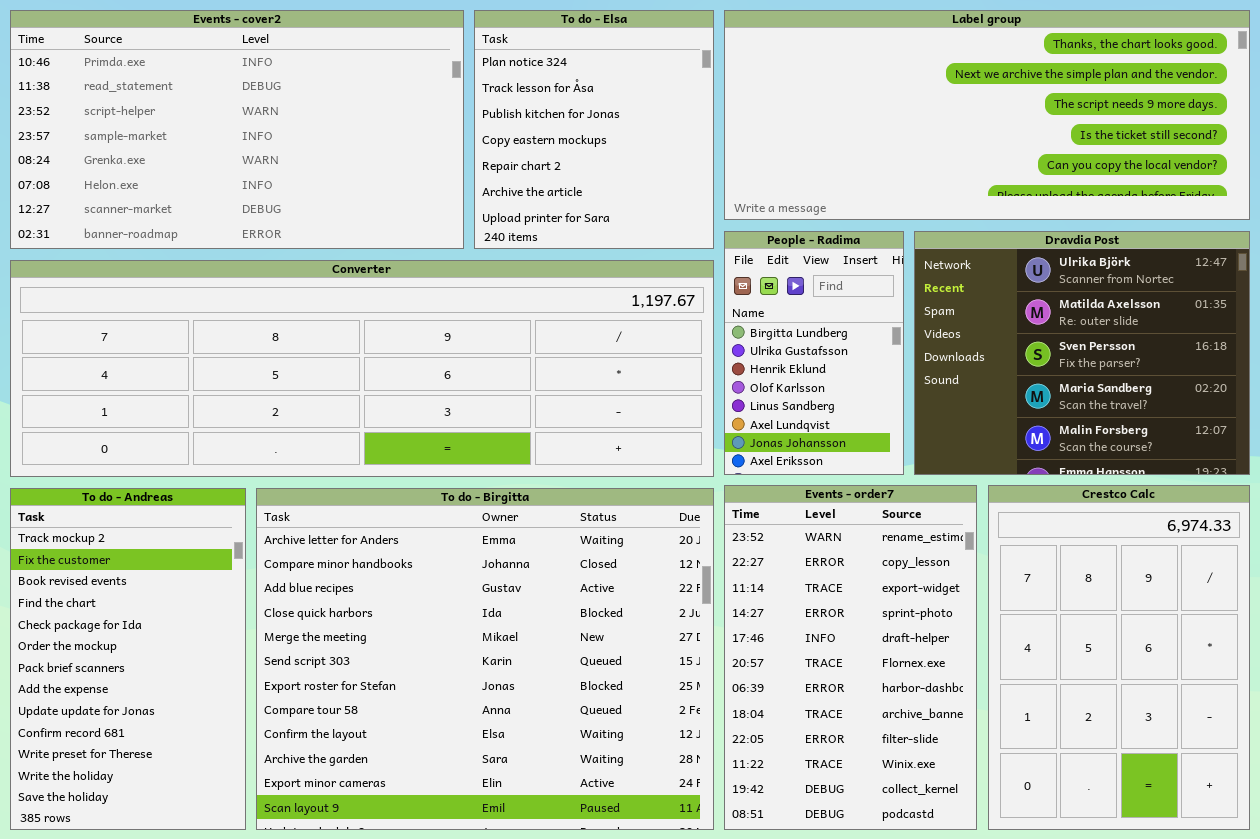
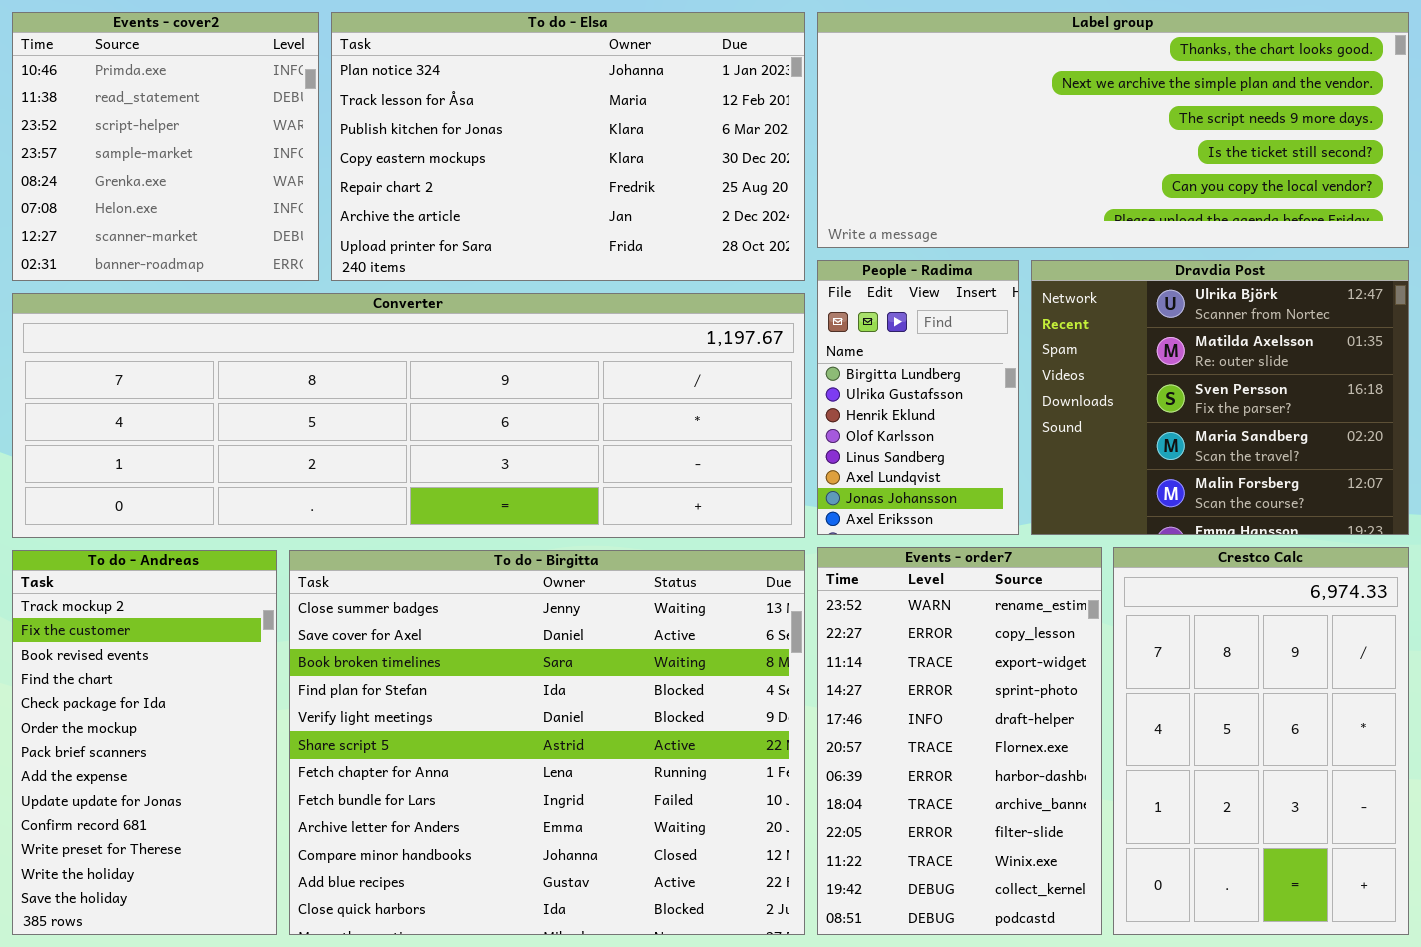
Events - cover2: [10,10,464,249] -> [12,12,319,281], resized
To do - Elsa: [474,10,714,249] -> [331,12,805,281], resized
To do - Birgitta: [256,488,714,830] -> [289,550,805,935], scrolled up 8 rows

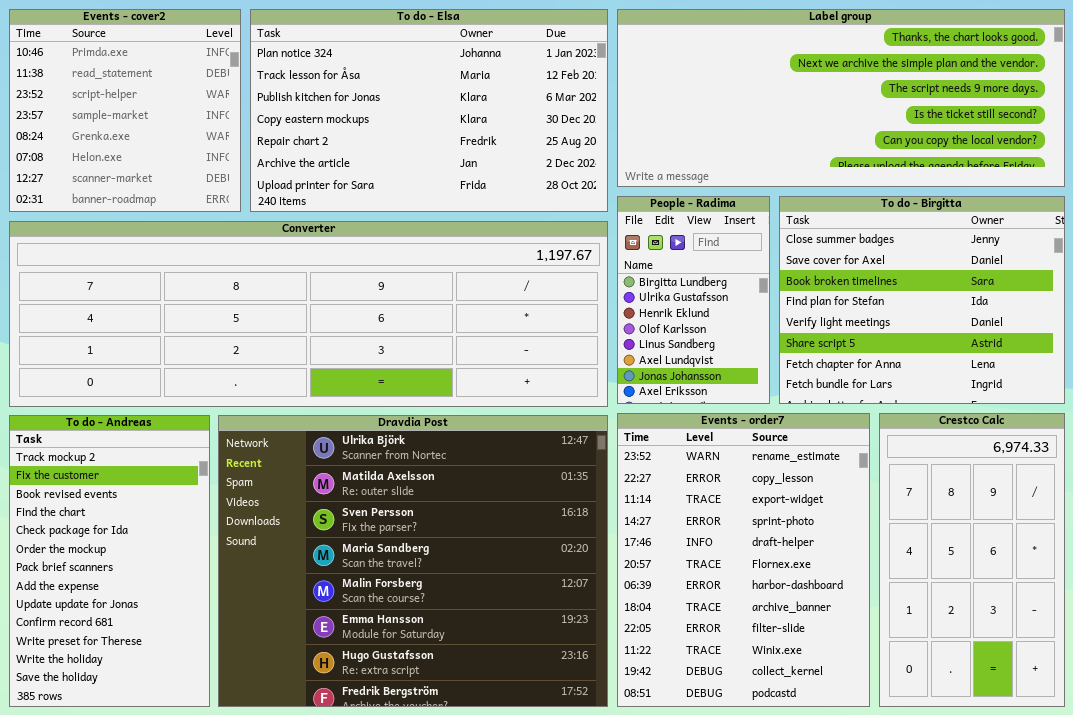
Dravdia Post: [1031,260,1409,535] -> [218,415,608,707], moved, resized
Events - order7: [817,547,1102,935] -> [617,413,870,707], resized
Crestco Calc: [1113,547,1409,935] -> [879,413,1065,707], resized
To do - Birgitta: [289,550,805,935] -> [779,196,1065,404], moved, resized

